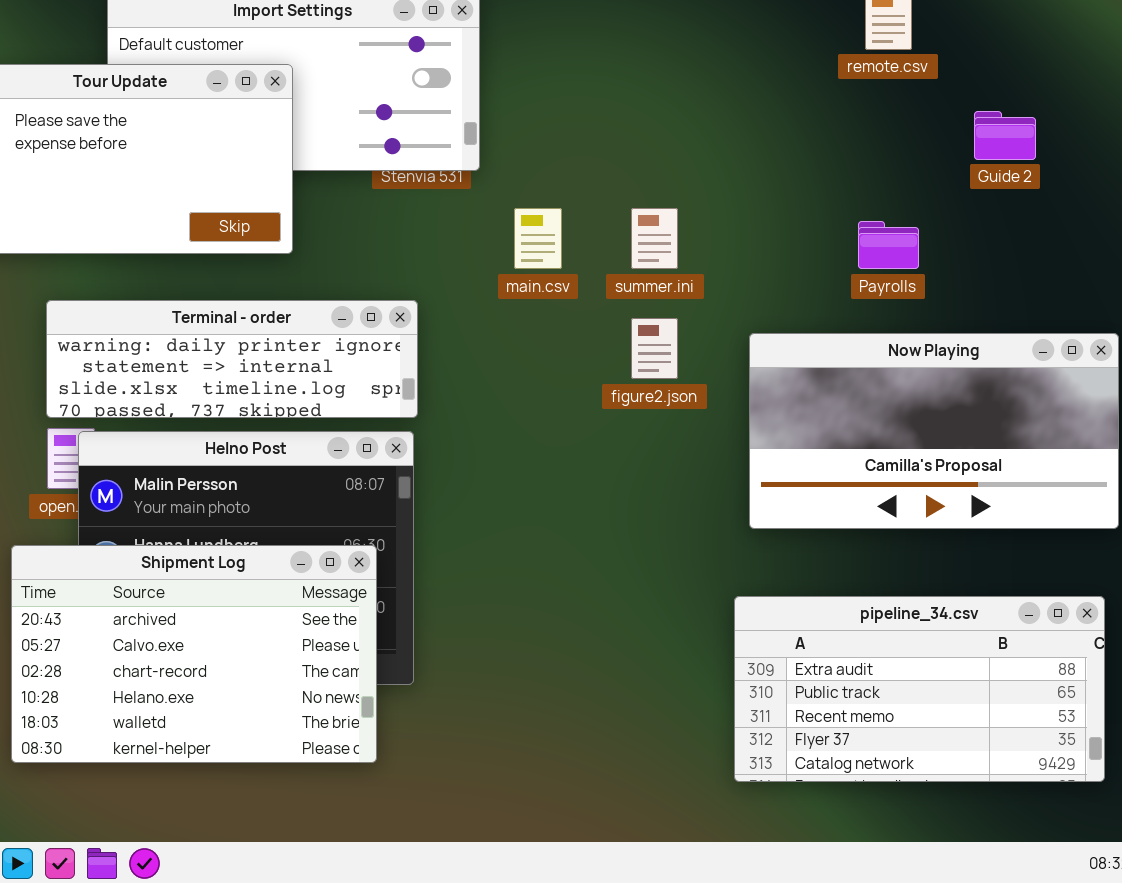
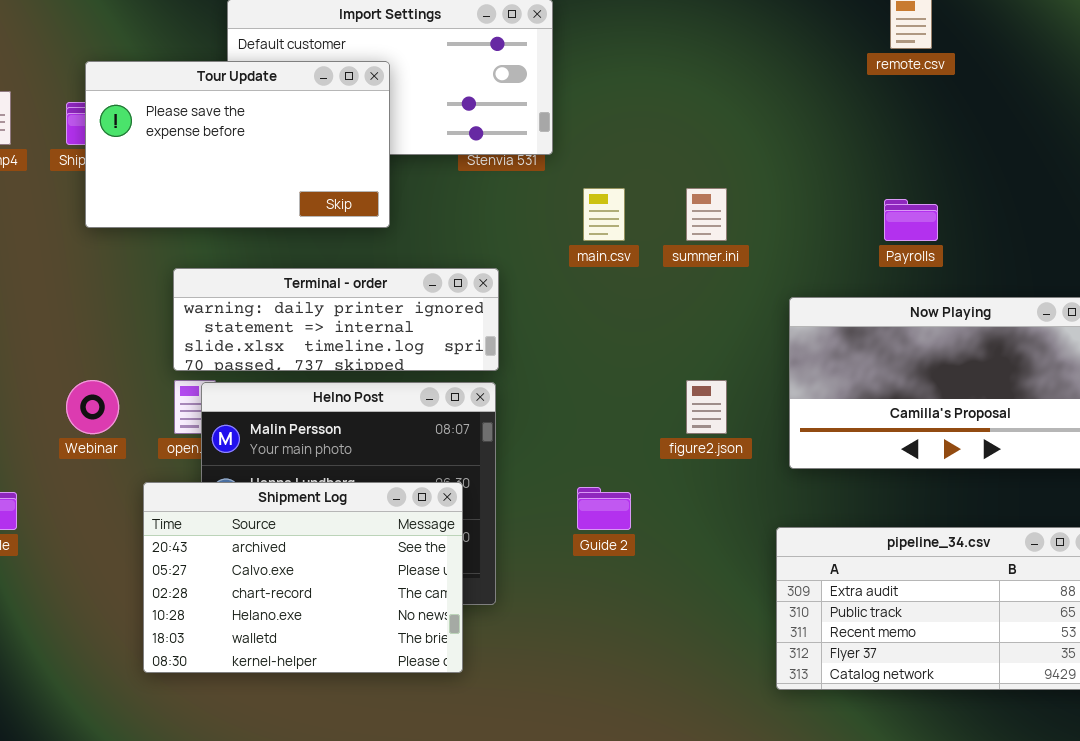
Guide 2: [974,111,1036,160] -> [577,487,631,530], moved
figure2.json: [631,318,678,379] -> [686,380,727,434], moved

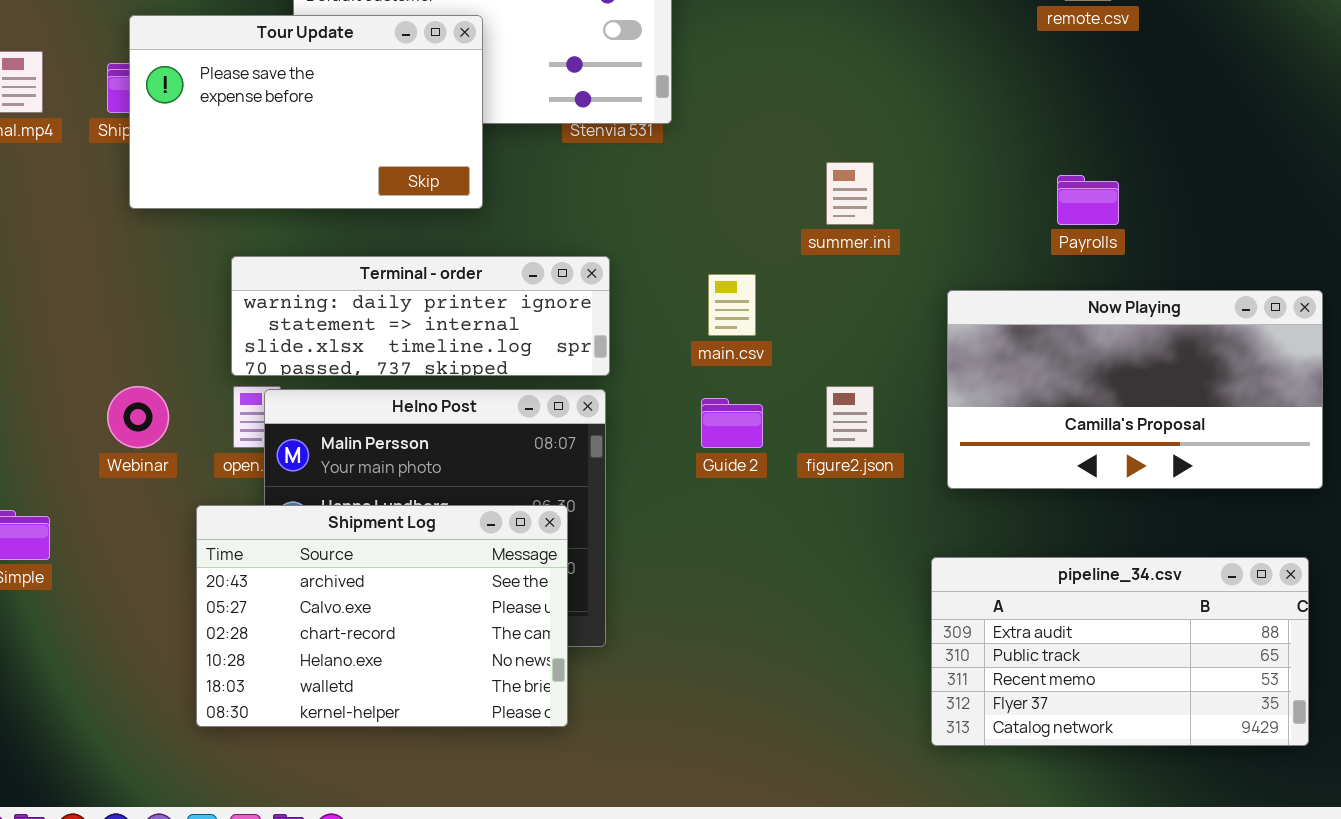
main.csv: [583,188,625,241] -> [708,274,756,336], moved
Guide 2: [577,487,631,530] -> [701,398,763,448], moved

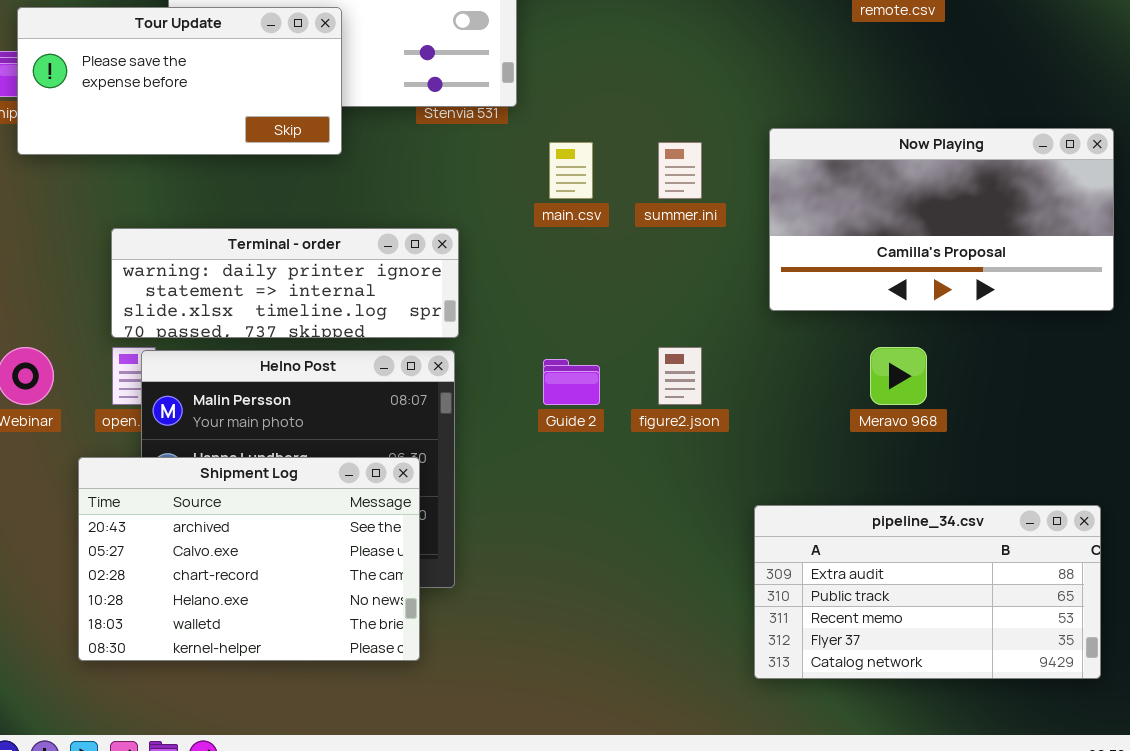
Tour Update: [129,15,483,209] -> [17,7,342,155], resized
main.csv: [708,274,756,336] -> [549,142,593,199], moved
Now Playing: [947,290,1323,489] -> [769,128,1114,311], moved

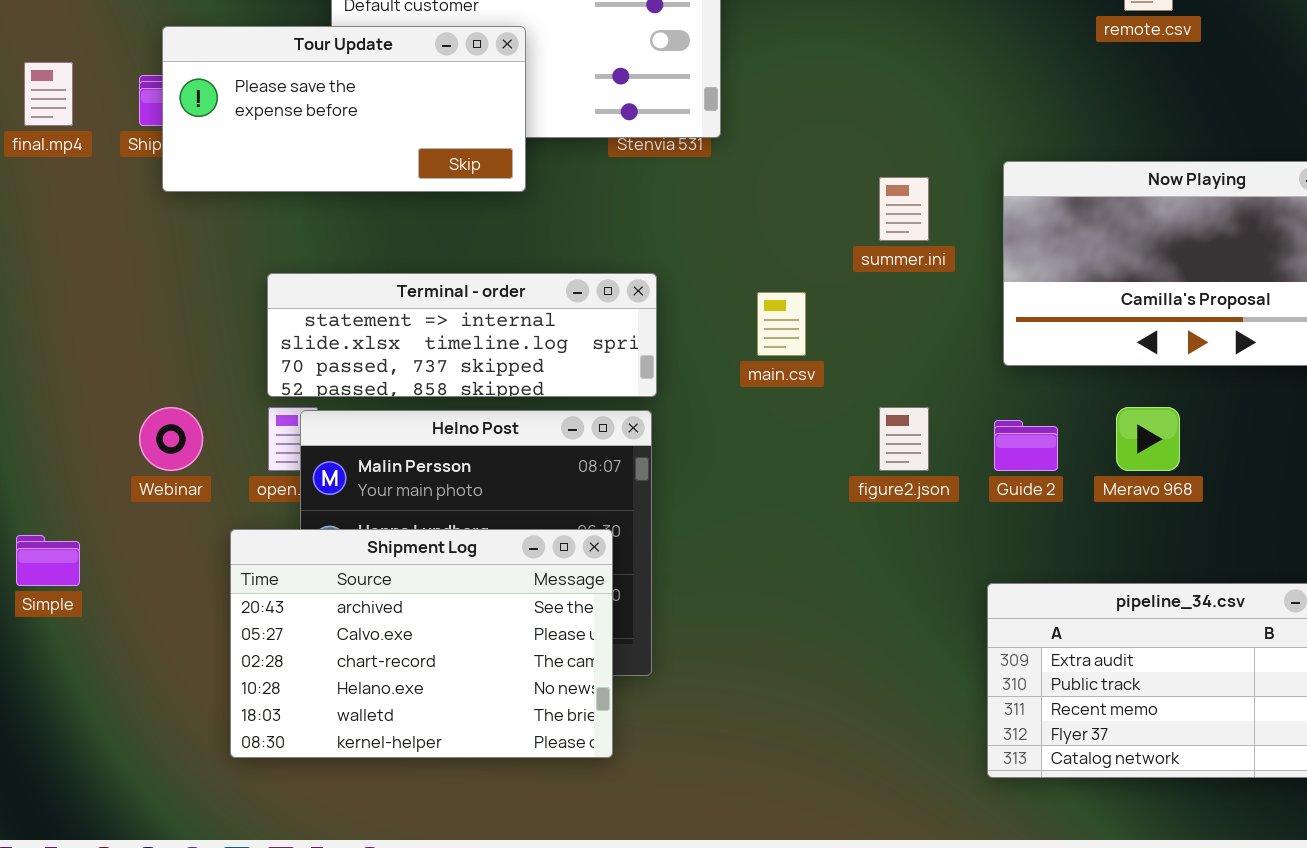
main.csv: [549,142,593,199] -> [757,292,806,356], moved
Terminal - order: [111,228,459,338] -> [267,273,657,397], scrolled down 1 row
Guide 2: [543,359,600,405] -> [994,420,1058,471], moved

